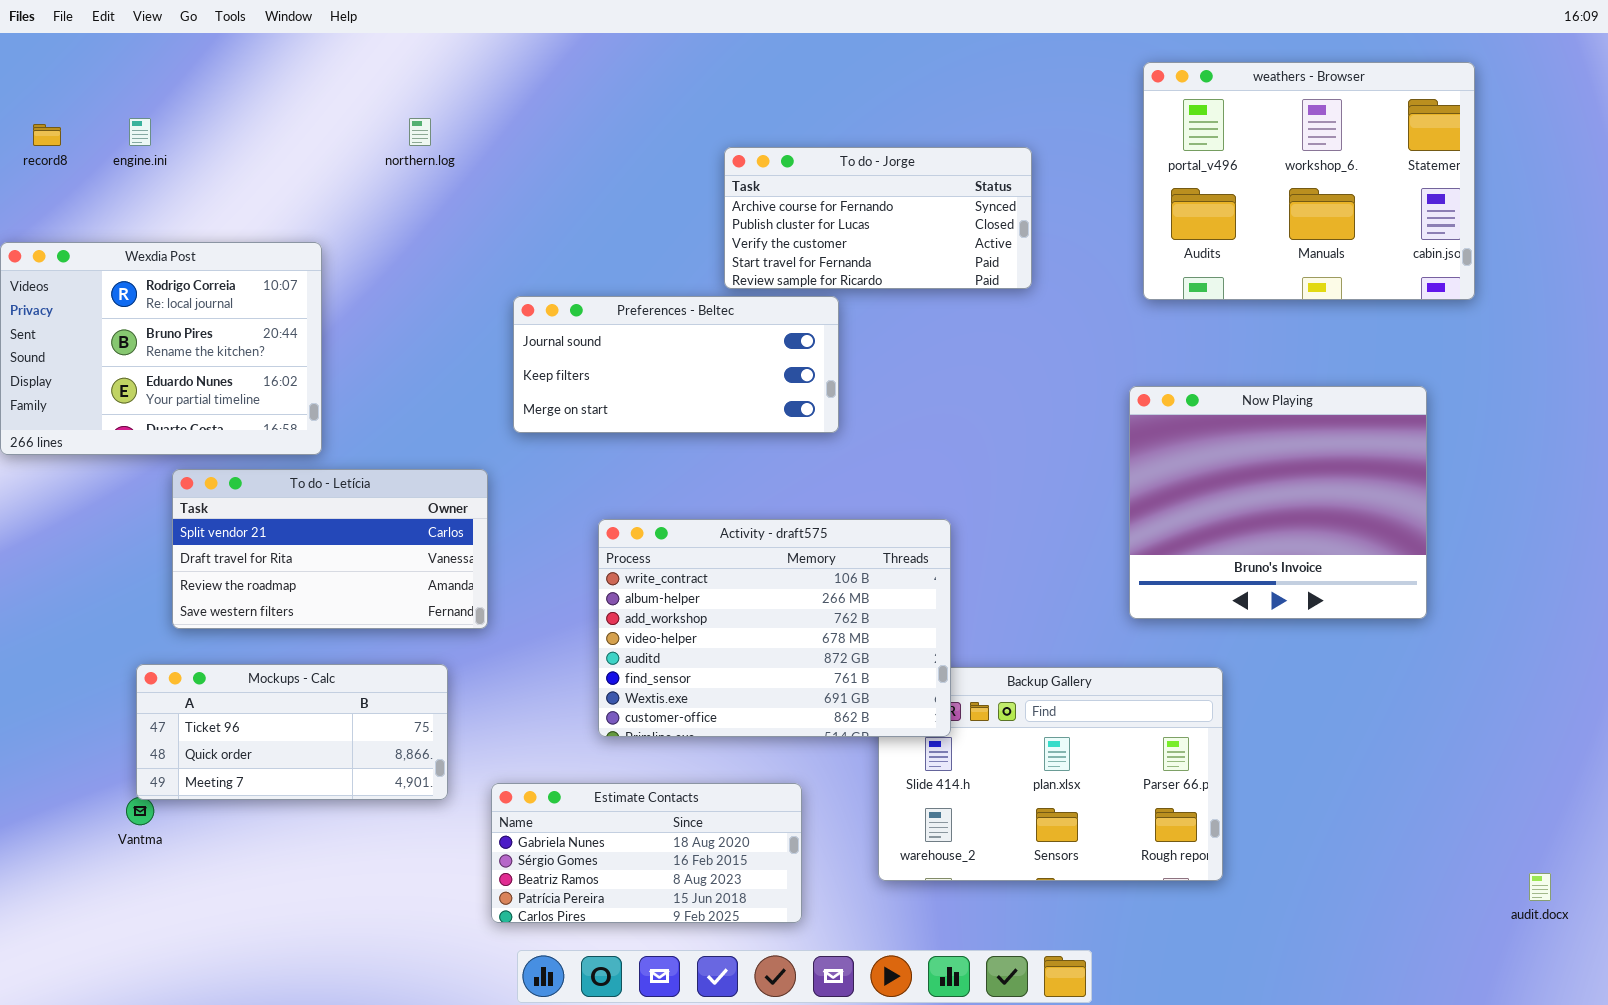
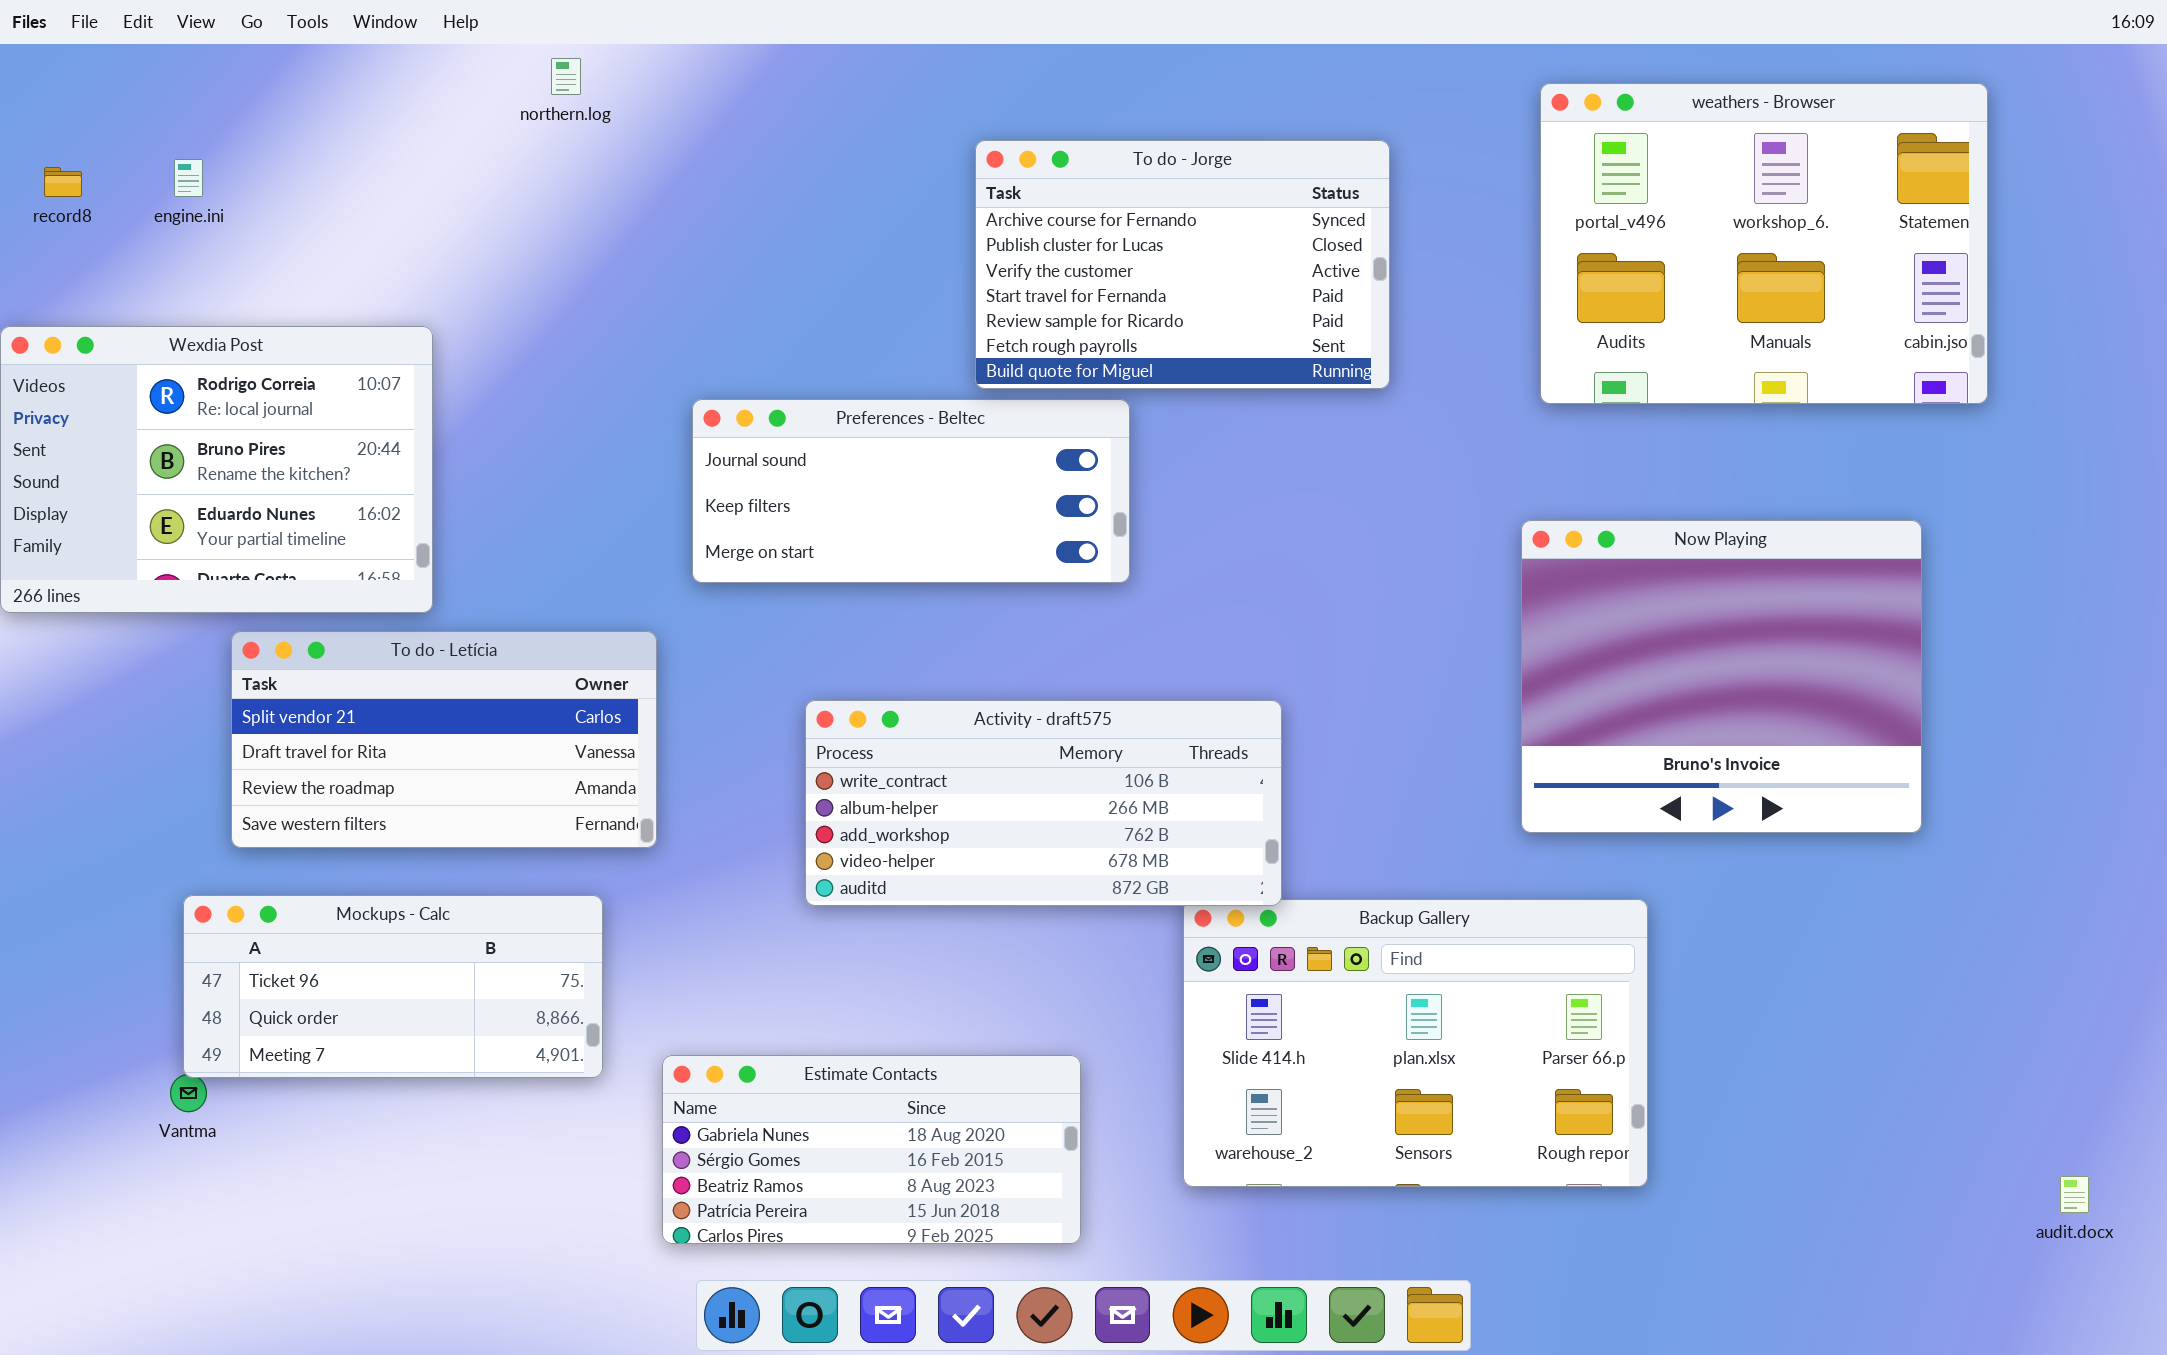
northern.log: [409,118,431,146] -> [551,58,581,95], moved
To do - Jorge: [724,147,1032,289] -> [975,140,1390,389], resized
Activity - draft575: [598,519,951,737] -> [805,700,1282,906], resized

